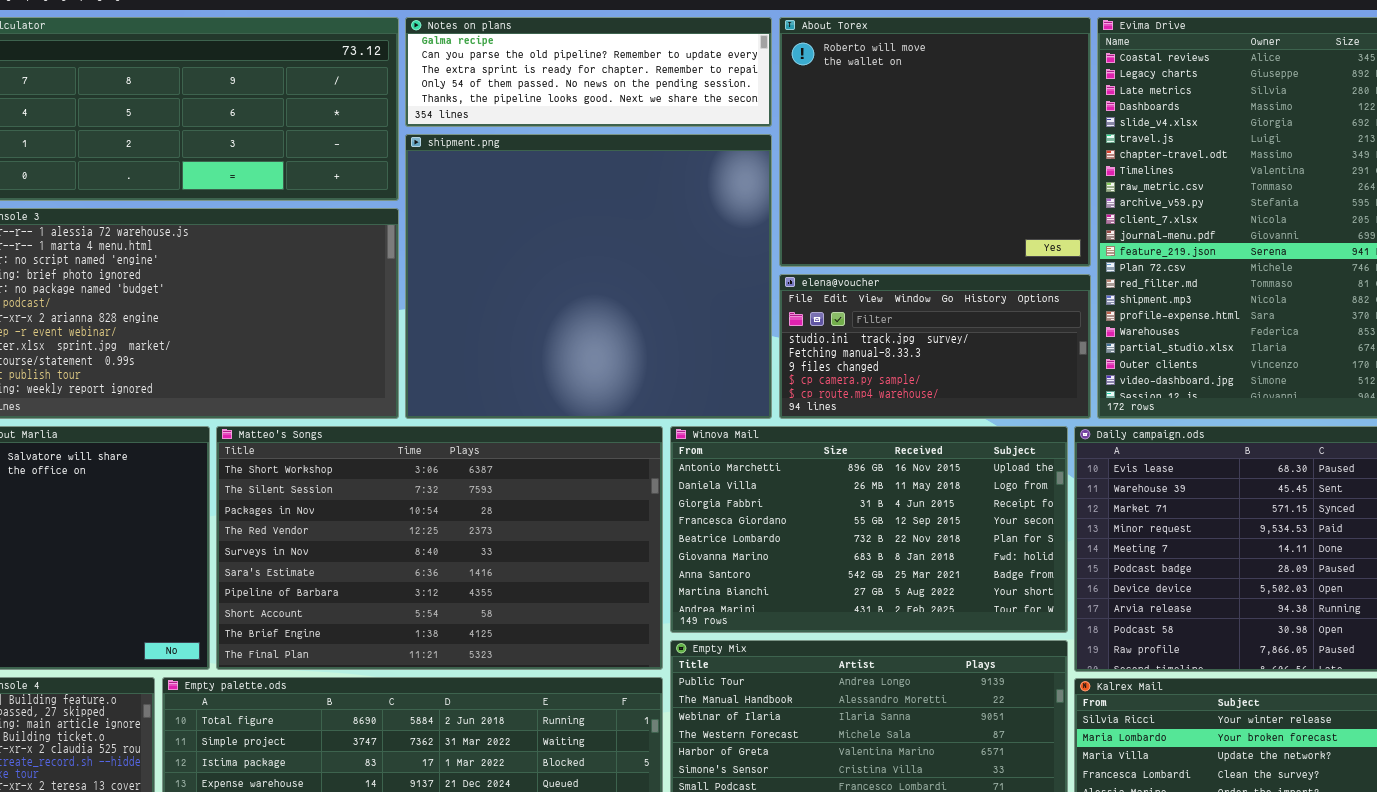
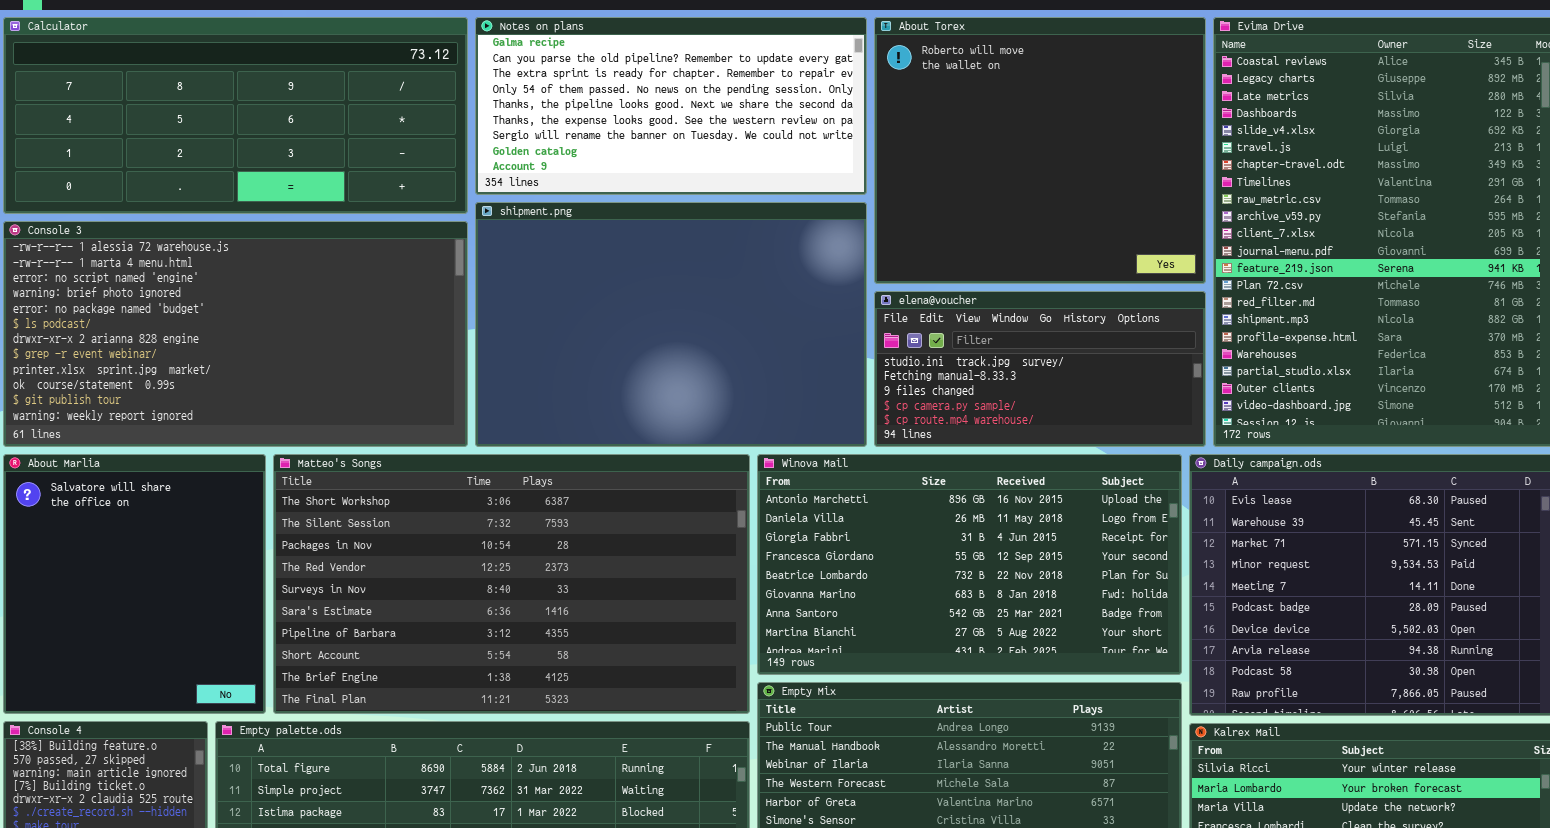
Notes on plans: [405,17,772,127] -> [475,17,867,195], resized
shipment.png: [405,134,772,419] -> [475,202,867,447], resized

